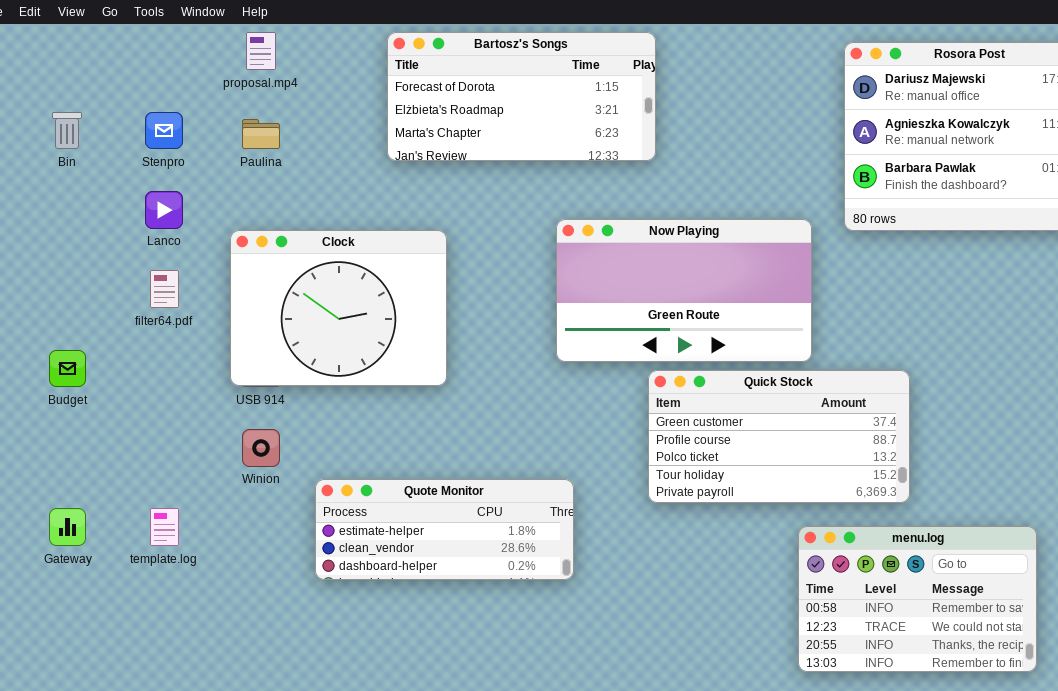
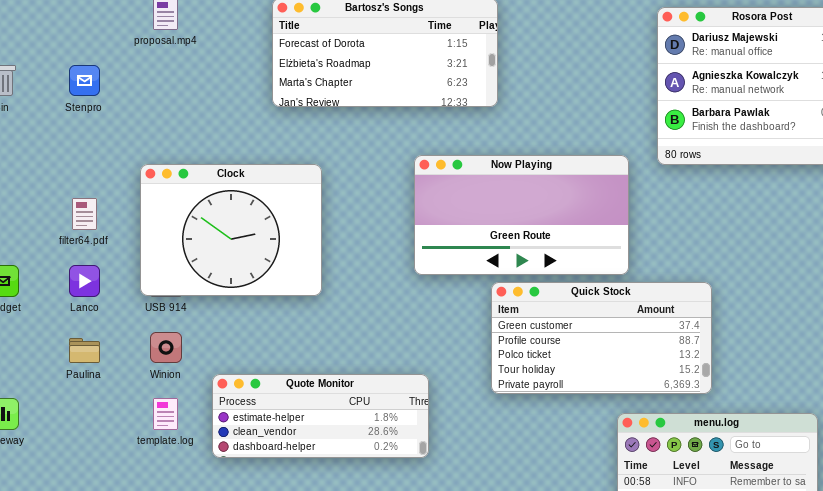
Paulina: [242,119,280,149] -> [69,338,100,363], moved
Lanco: [145,191,183,229] -> [69,265,100,297], moved
template.log: [150,508,179,546] -> [153,398,178,430], moved

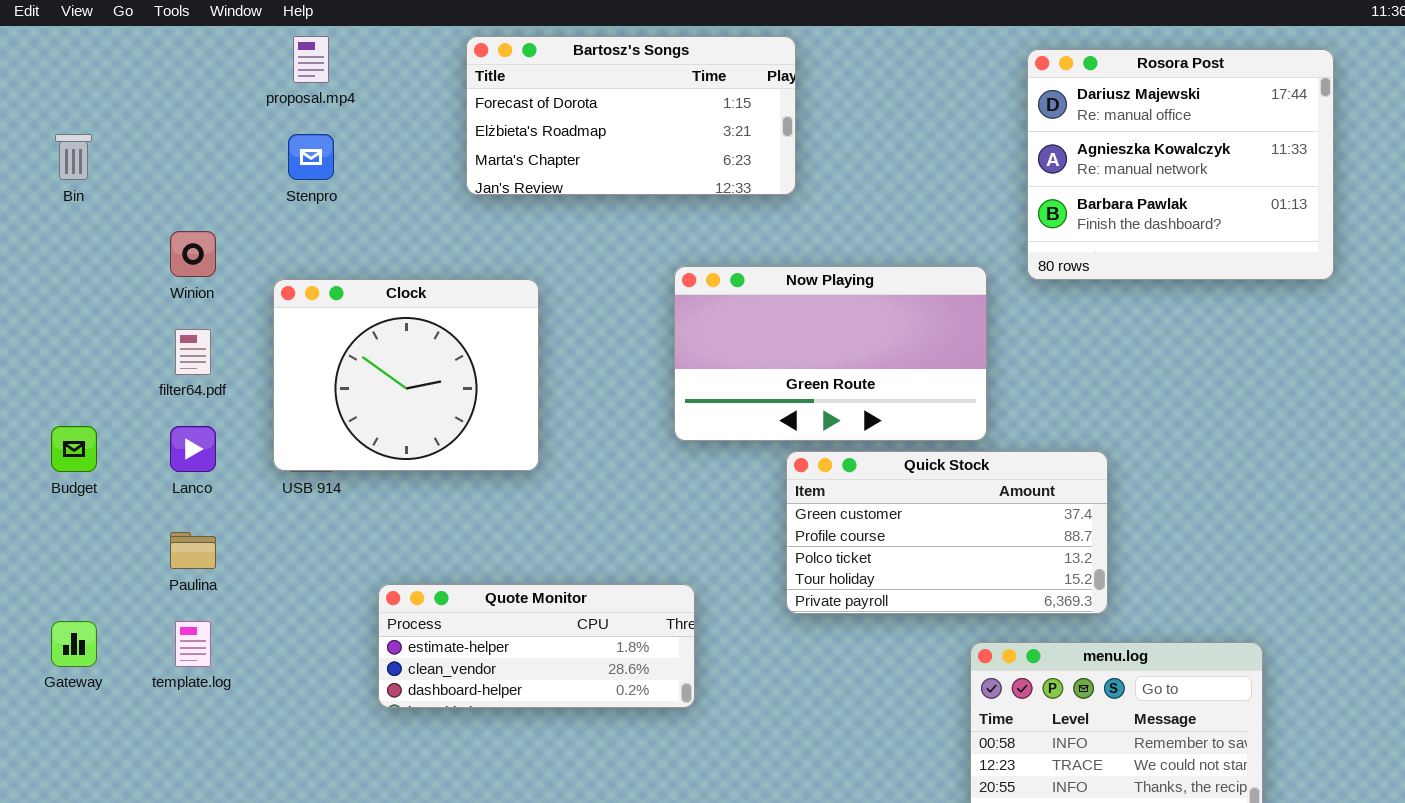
Stenpro: [69,65,100,96] -> [288,134,334,180], moved
Winion: [150,332,182,363] -> [170,231,216,277], moved
template.log: [153,398,178,430] -> [175,621,211,667], moved

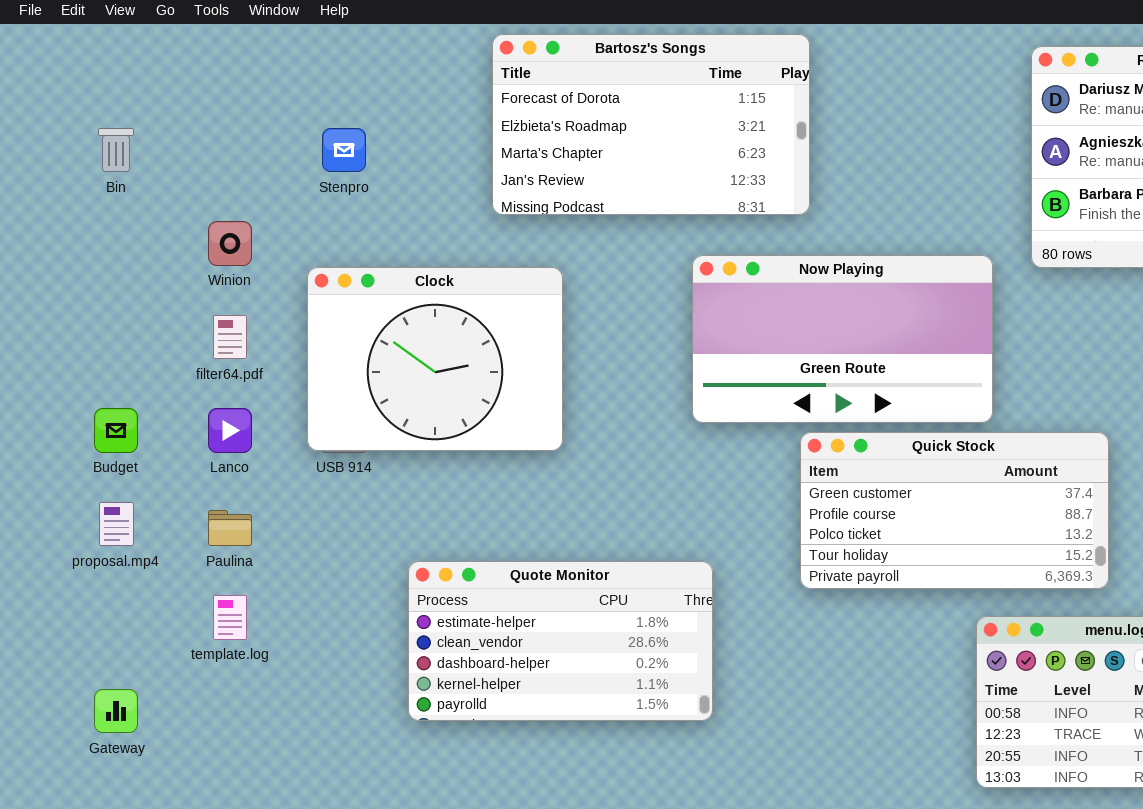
proposal.mp4: [293,36,329,83] -> [99,502,134,546], moved
Bartosz's Songs: [466,36,796,195] -> [492,34,810,215], resized
Quote Monitor: [378,584,695,708] -> [408,561,713,721], resized
Gateway: [51,621,97,667] -> [94,689,138,733], moved

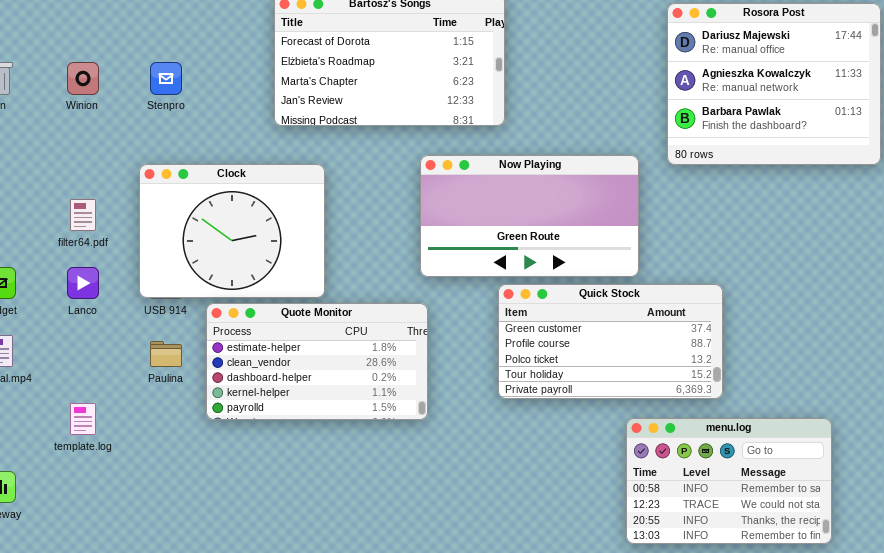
Winion: [208,221,252,266] -> [67,62,99,95], moved
Paulina: [208,510,252,546] -> [150,341,182,367], moved
Quote Monitor: [408,561,713,721] -> [206,303,428,420], moved

